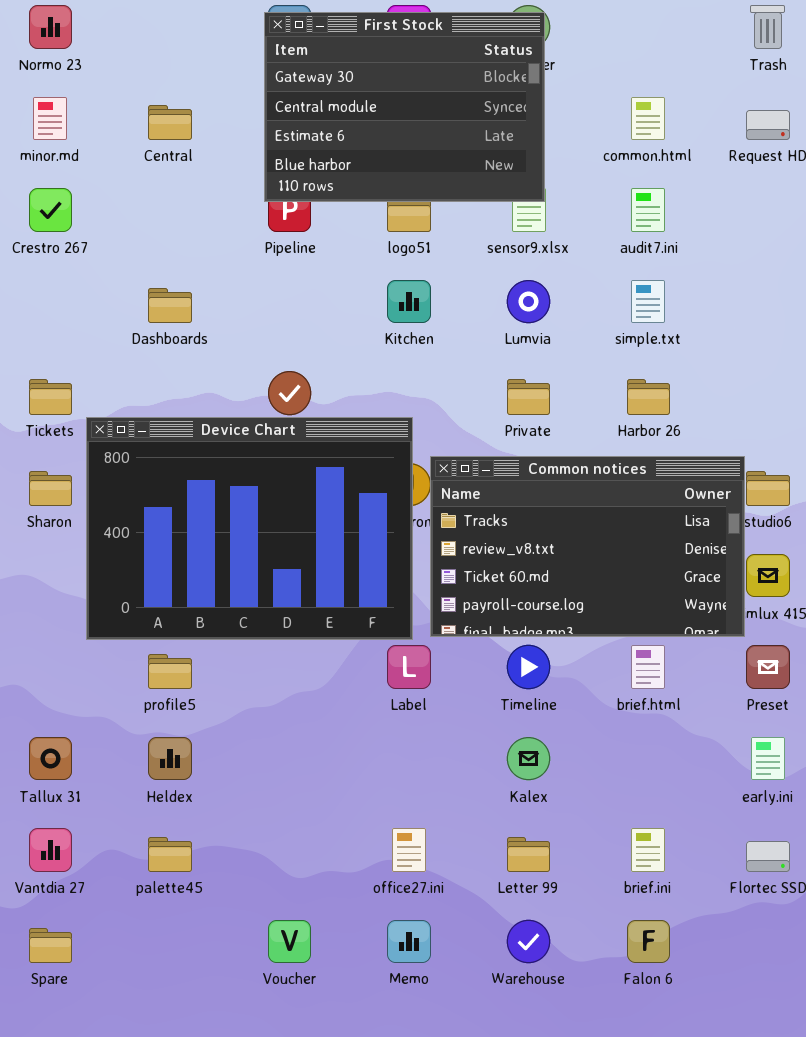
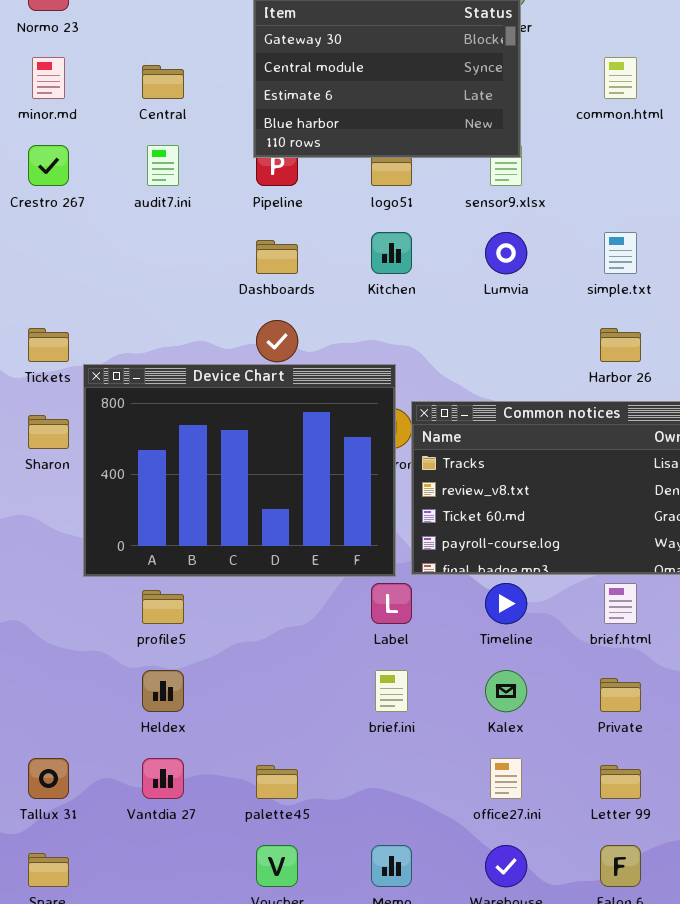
audit7.ini: [631,188,665,232] -> [147,145,179,186], moved
Dashboards: [148,288,192,323] -> [256,240,298,274], moved
Private: [507,379,550,415] -> [600,678,641,712], moved
Tallux 31: [29,737,72,780] -> [28,758,69,799], moved
Vantdia 27: [29,828,72,872] -> [142,758,184,799], moved
office27.ini: [392,828,426,872] -> [490,758,522,799], moved
brief.ini: [631,828,665,872] -> [375,670,408,712], moved
palette45: [148,837,192,872] -> [256,765,298,799], moved
Letter 99: [507,837,550,872] -> [600,765,641,799], moved

